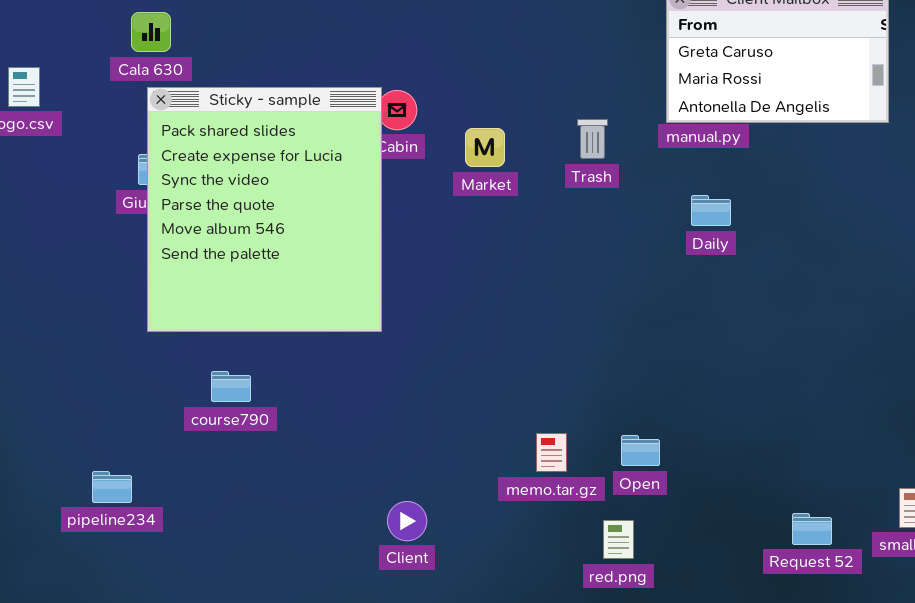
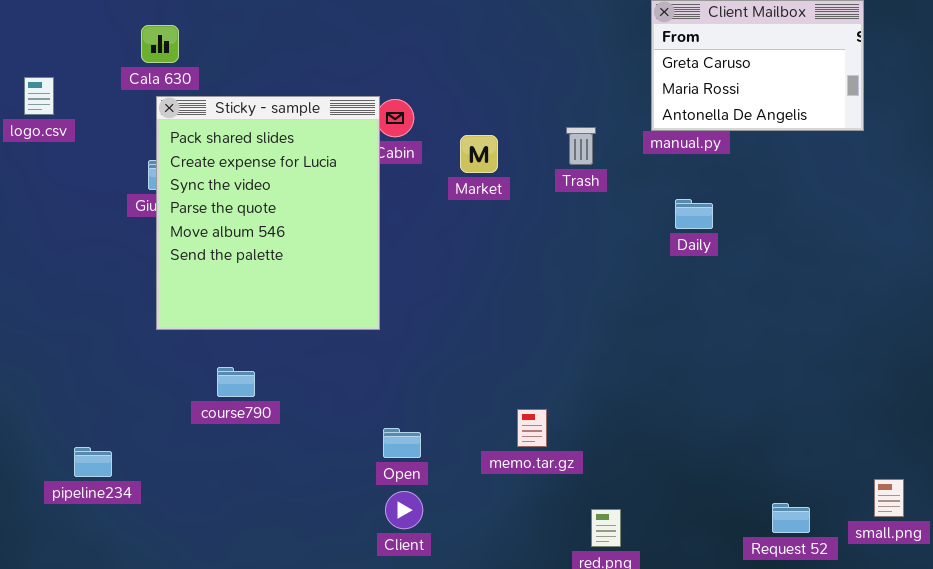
memo.tar.gz: [536,433,567,472] -> [517,409,547,447], moved
Open: [621,435,660,466] -> [383,428,421,458], moved
pipeline234: [92,471,132,503] -> [74,447,112,477], moved

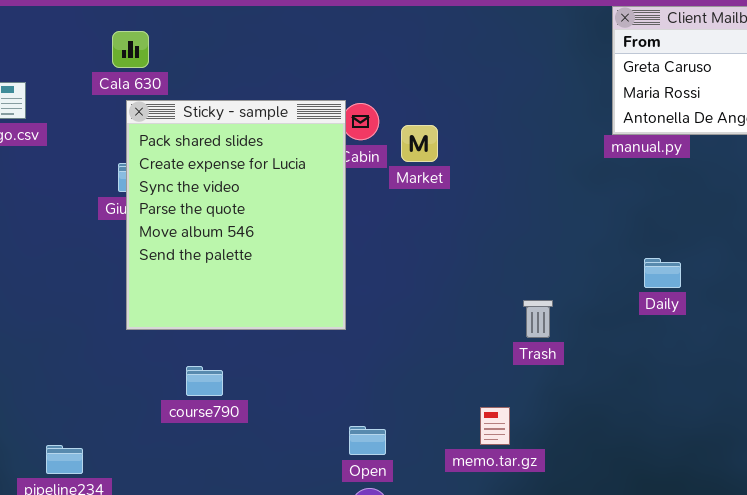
Trash: [566,127,596,165] -> [523,300,553,338], moved
Market: [460,135,498,173] -> [401,125,438,162], moved
Daily: [675,199,713,229] -> [644,258,681,288], moved

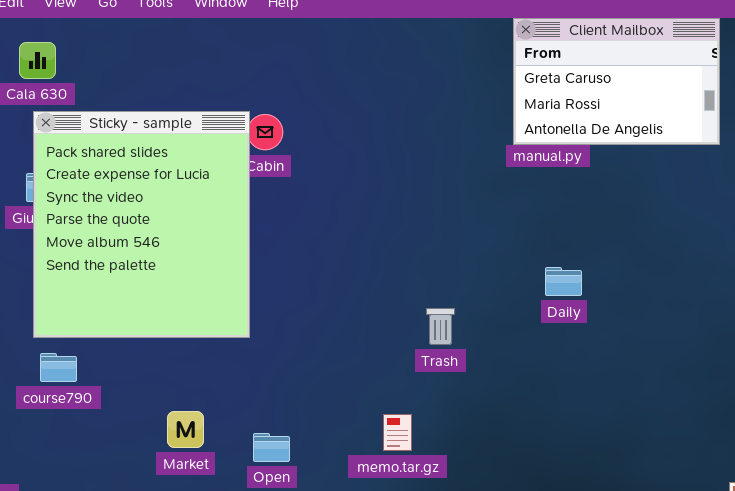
Market: [401,125,438,162] -> [167,411,204,448], moved
course790: [186,366,223,396] -> [40,353,77,382], moved

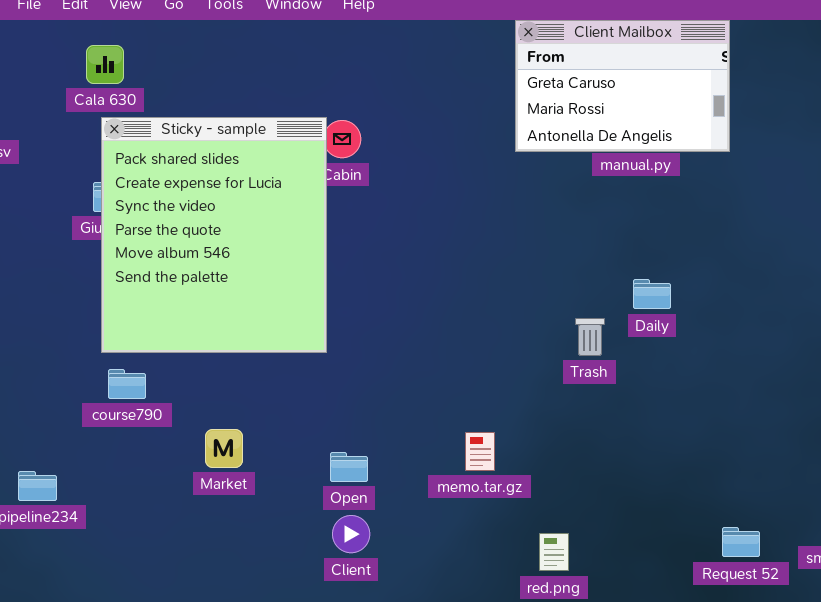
Client Mailbox: [513,18,720,145] -> [515,20,730,152], moved
Trash: [426,308,455,345] -> [575,318,605,356], moved
Market: [167,411,204,448] -> [205,429,243,468], moved

